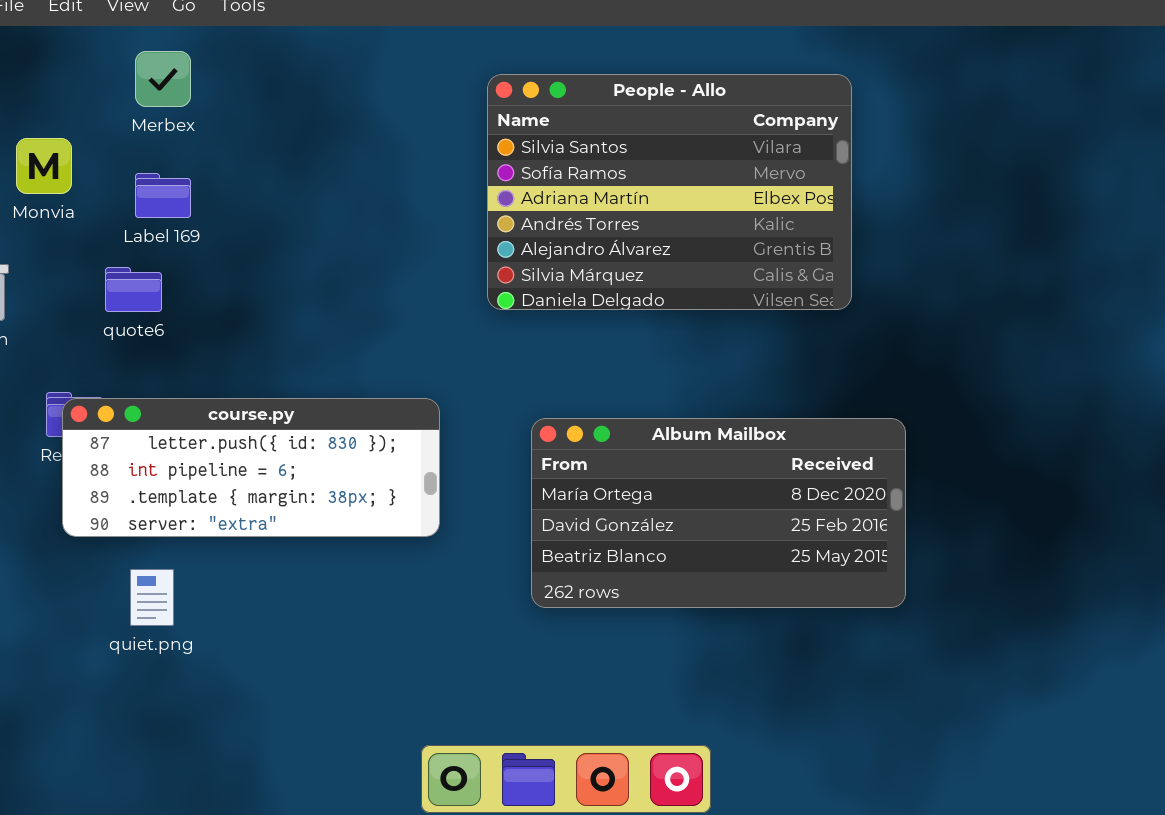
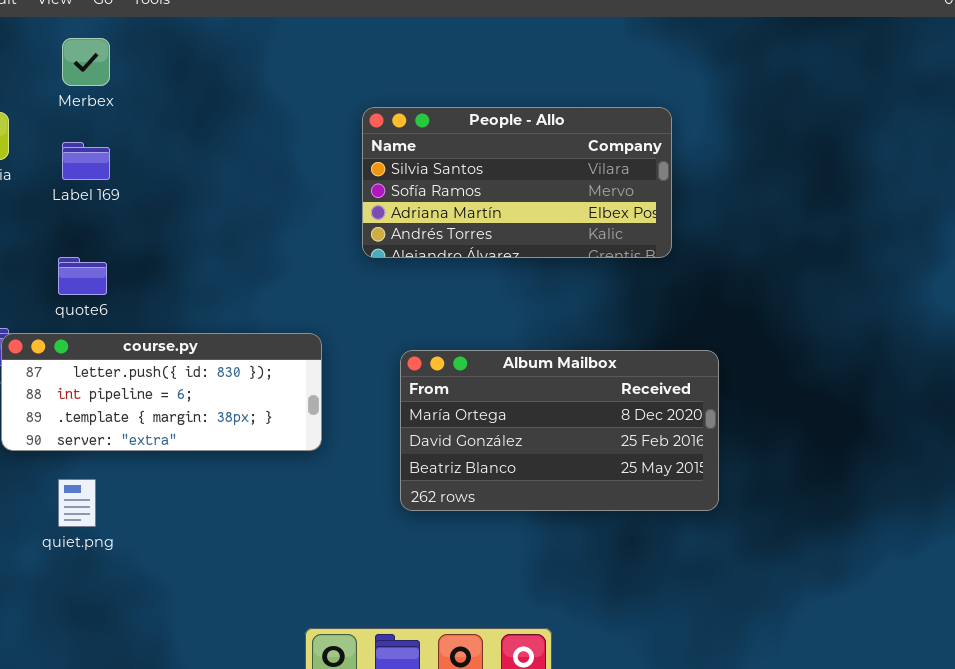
People - Allo: [487,74,852,310] -> [362,107,672,258], resized
quote6: [105,267,162,312] -> [58,257,107,295], moved

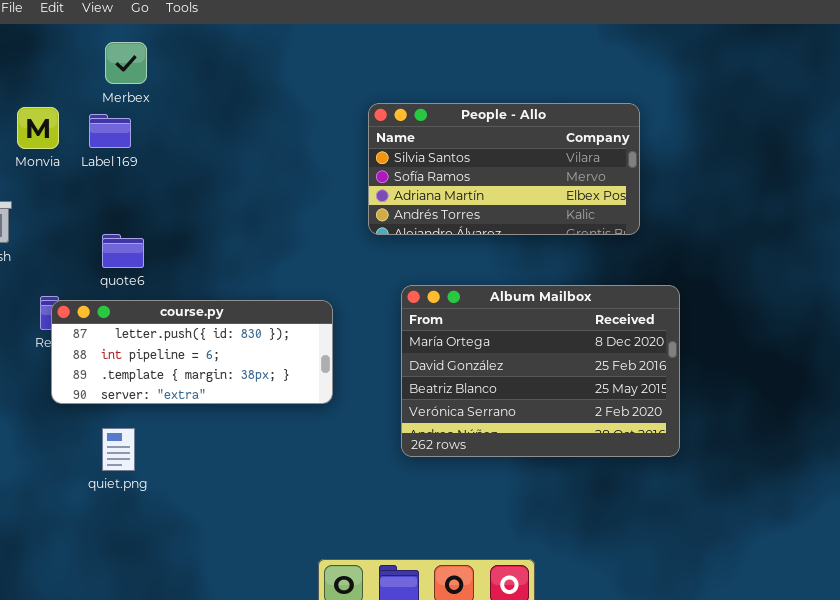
Label 169: [62,142,110,180] -> [89,114,131,148], moved
Album Mailbox: [400,350,719,511] -> [401,285,680,457], resized

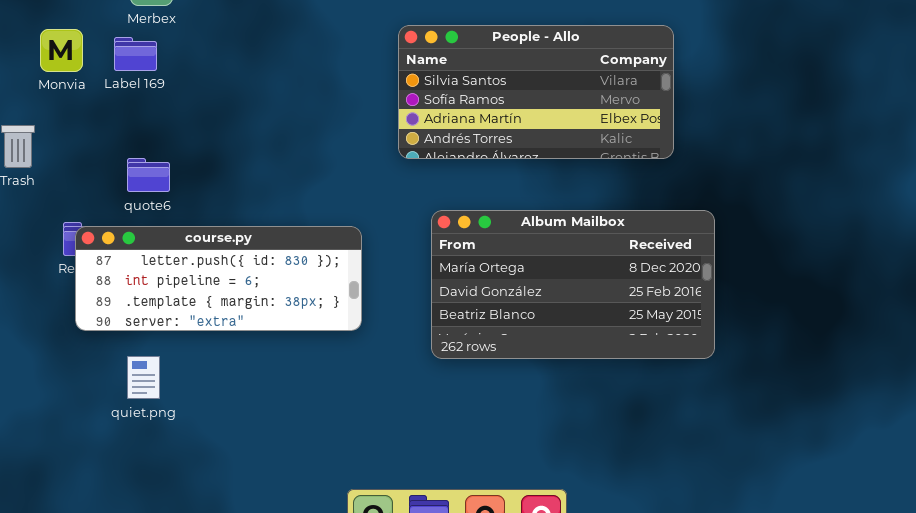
Album Mailbox: [401,285,680,457] -> [431,210,715,359], resized

